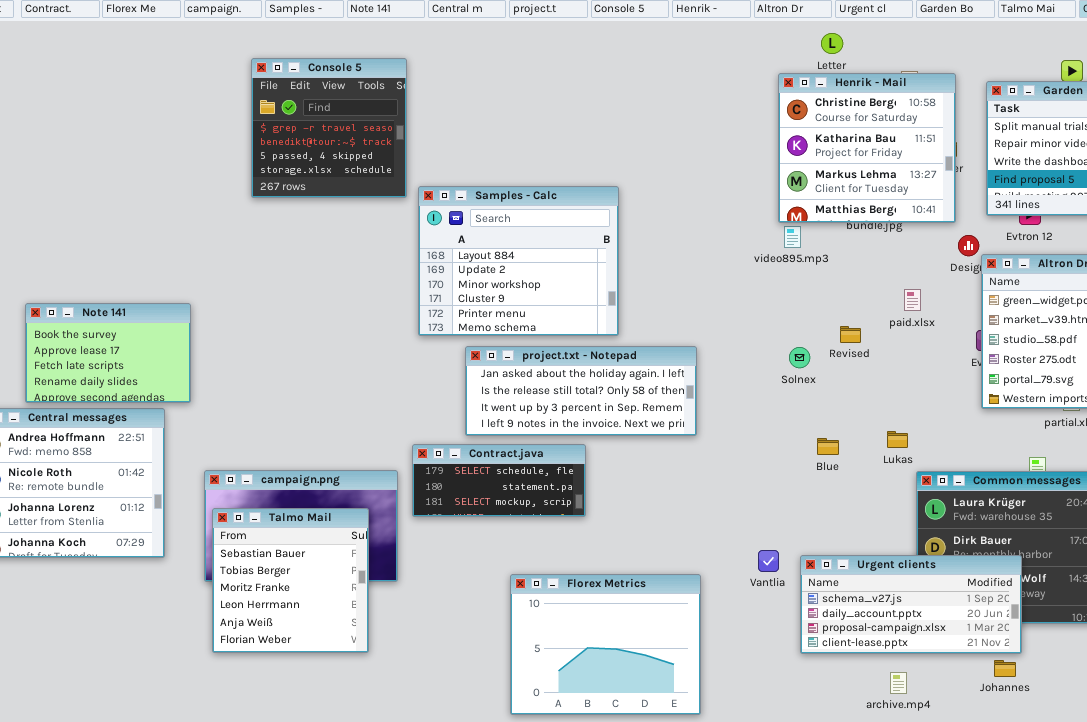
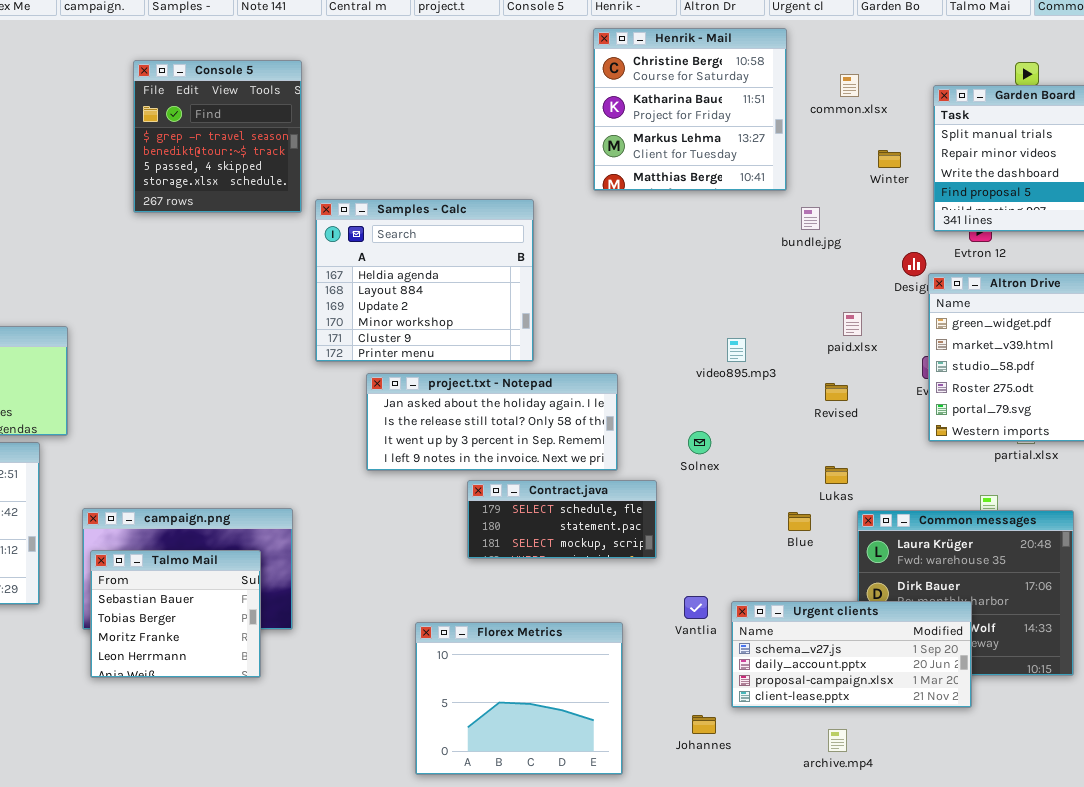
Henrik - Mail: [778,73,956,223] -> [593,28,787,191], moved
Samples - Calc: [418,186,619,336] -> [315,199,534,362], scrolled up 1 row
video895.mp3: [784,226,801,248] -> [727,338,746,362], moved
Revised: [840,326,861,343] -> [825,383,848,401], moved
Solnex: [789,347,810,368] -> [688,431,711,454], moved
Blue: [817,438,839,455] -> [788,512,811,531], moved
Contract.java: [412,444,586,517] -> [467,480,657,559], moved
Talmo Mail: [212,508,369,653] -> [90,550,261,678], resized
Johannes: [994,660,1016,677] -> [692,715,716,734], moved

